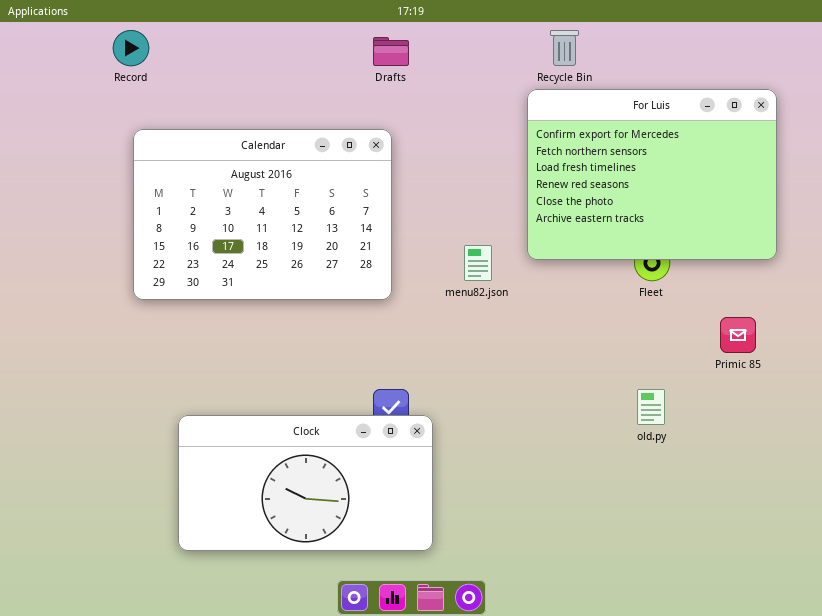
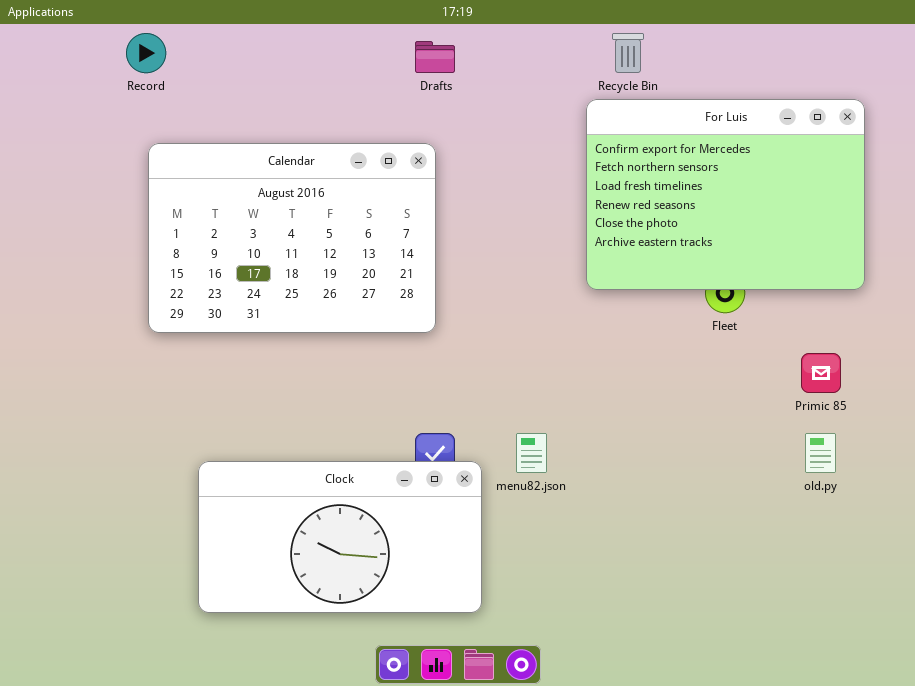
menu82.json: [464,245,492,281] -> [516,433,547,473], moved
old.py: [637,389,665,425] -> [805,433,836,473], moved

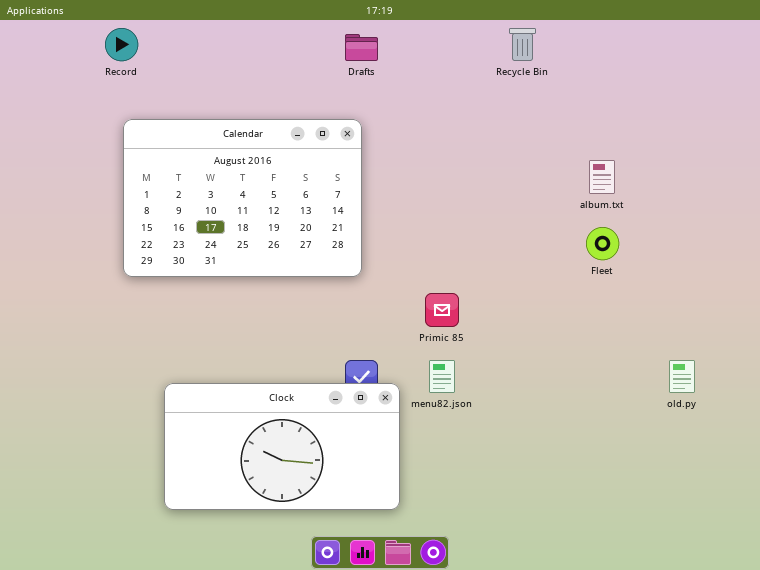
For Luis: [586,99,865,290] -> none, closed
Primic 85: [801,353,841,393] -> [425,293,459,327], moved

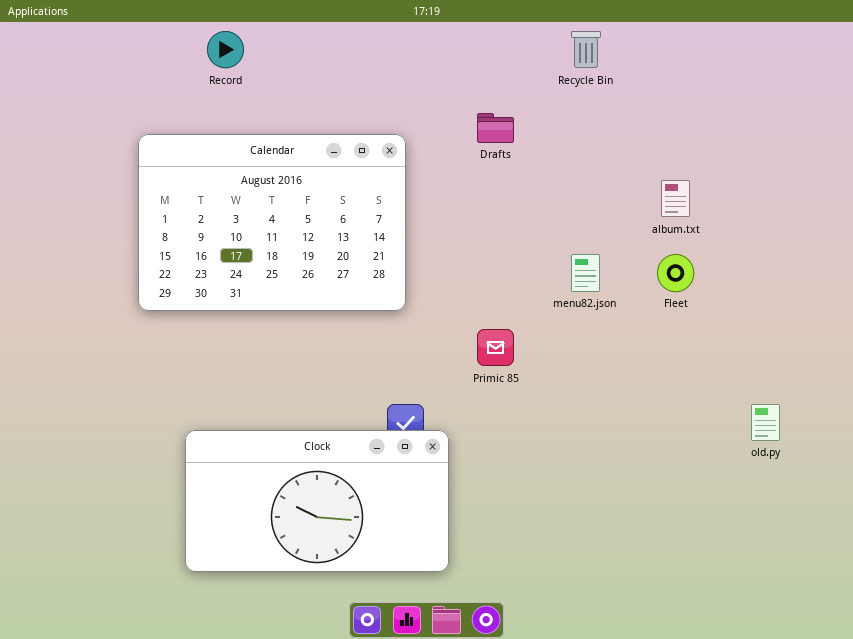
Record: [105,28,138,61] -> [207,31,244,68], moved
Drafts: [345,34,378,61] -> [477,113,514,143], moved
menu82.json: [429,360,455,393] -> [571,254,600,292], moved

